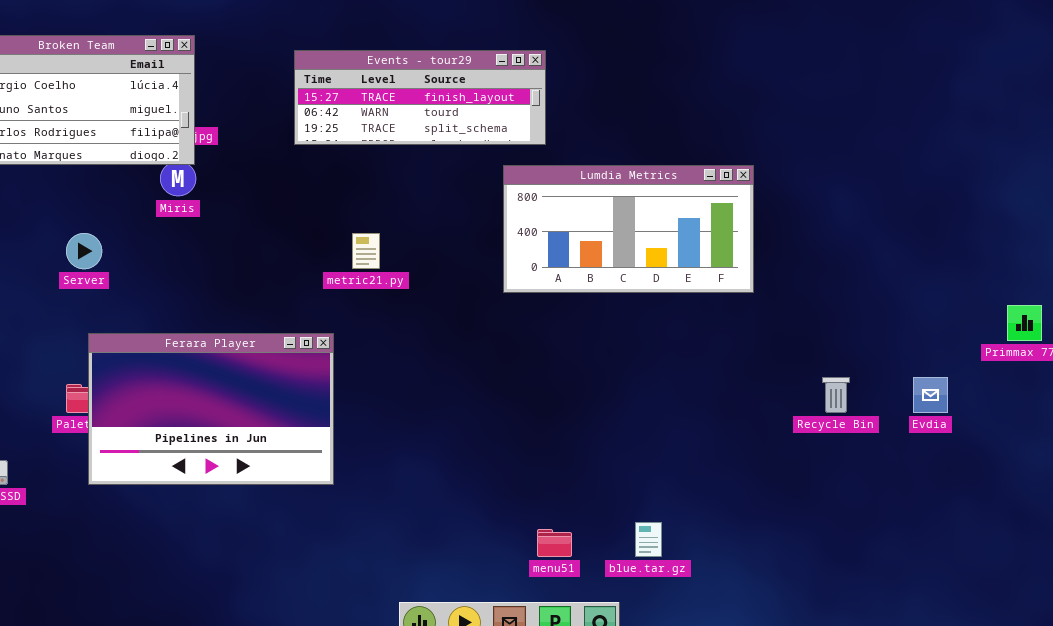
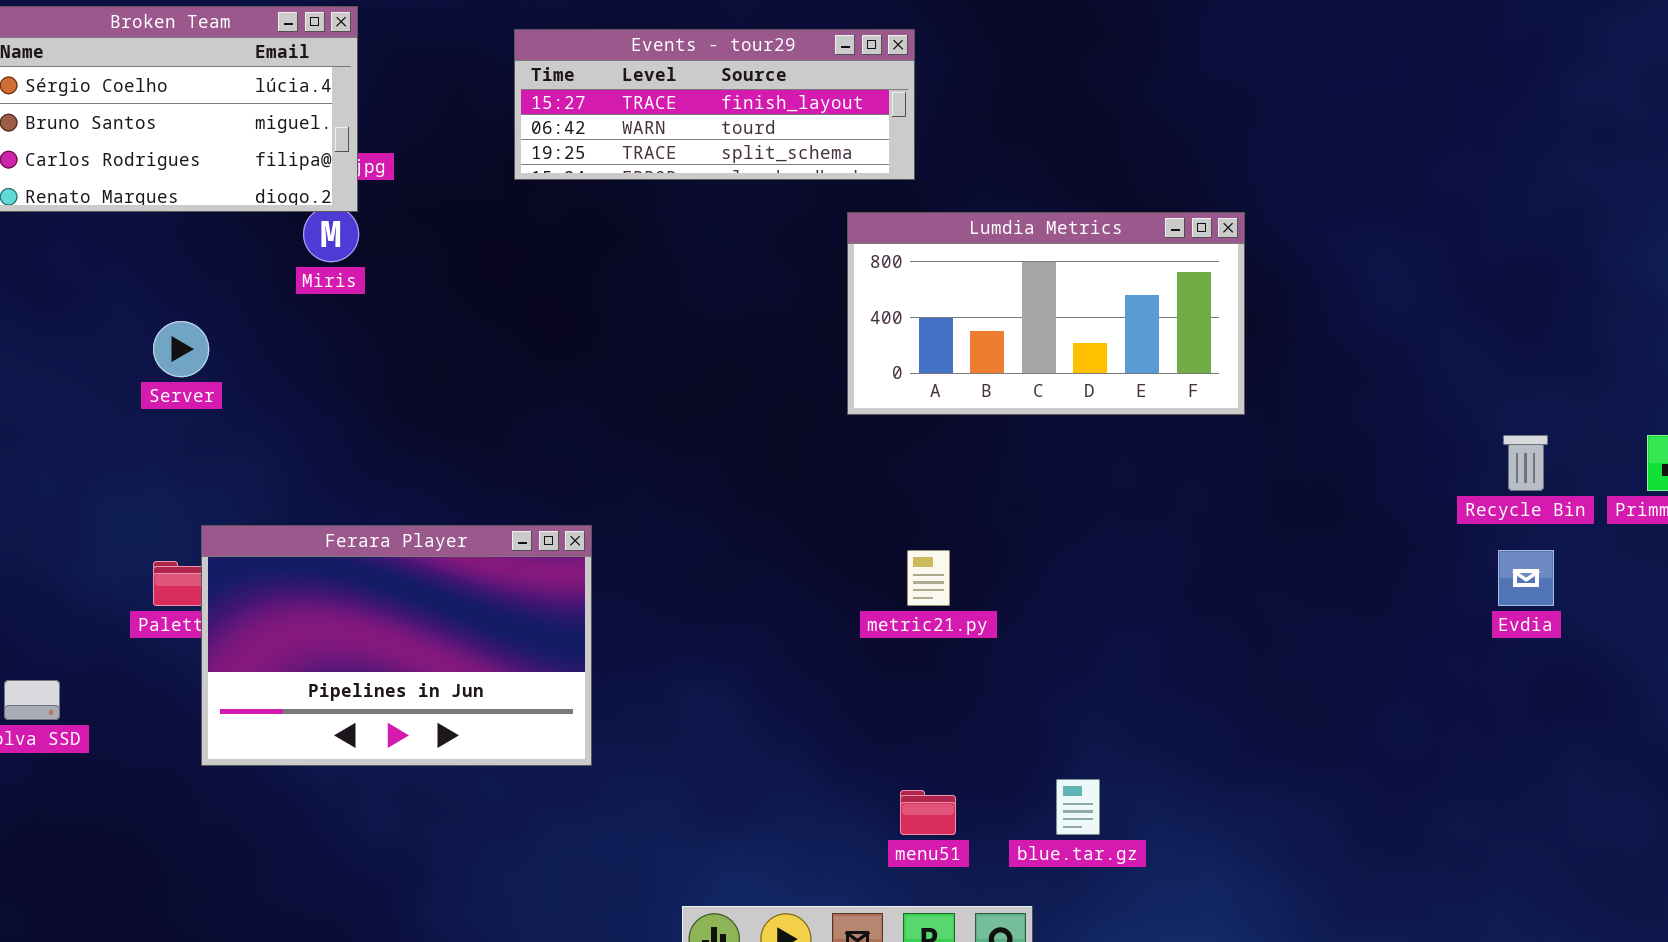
metric21.py: [352,233,380,269] -> [907,550,950,606], moved
Ferara Player: [88,333,334,485] -> [201,525,592,766], moved
Recycle Bin: [822,377,850,413] -> [1503,435,1548,491], moved

